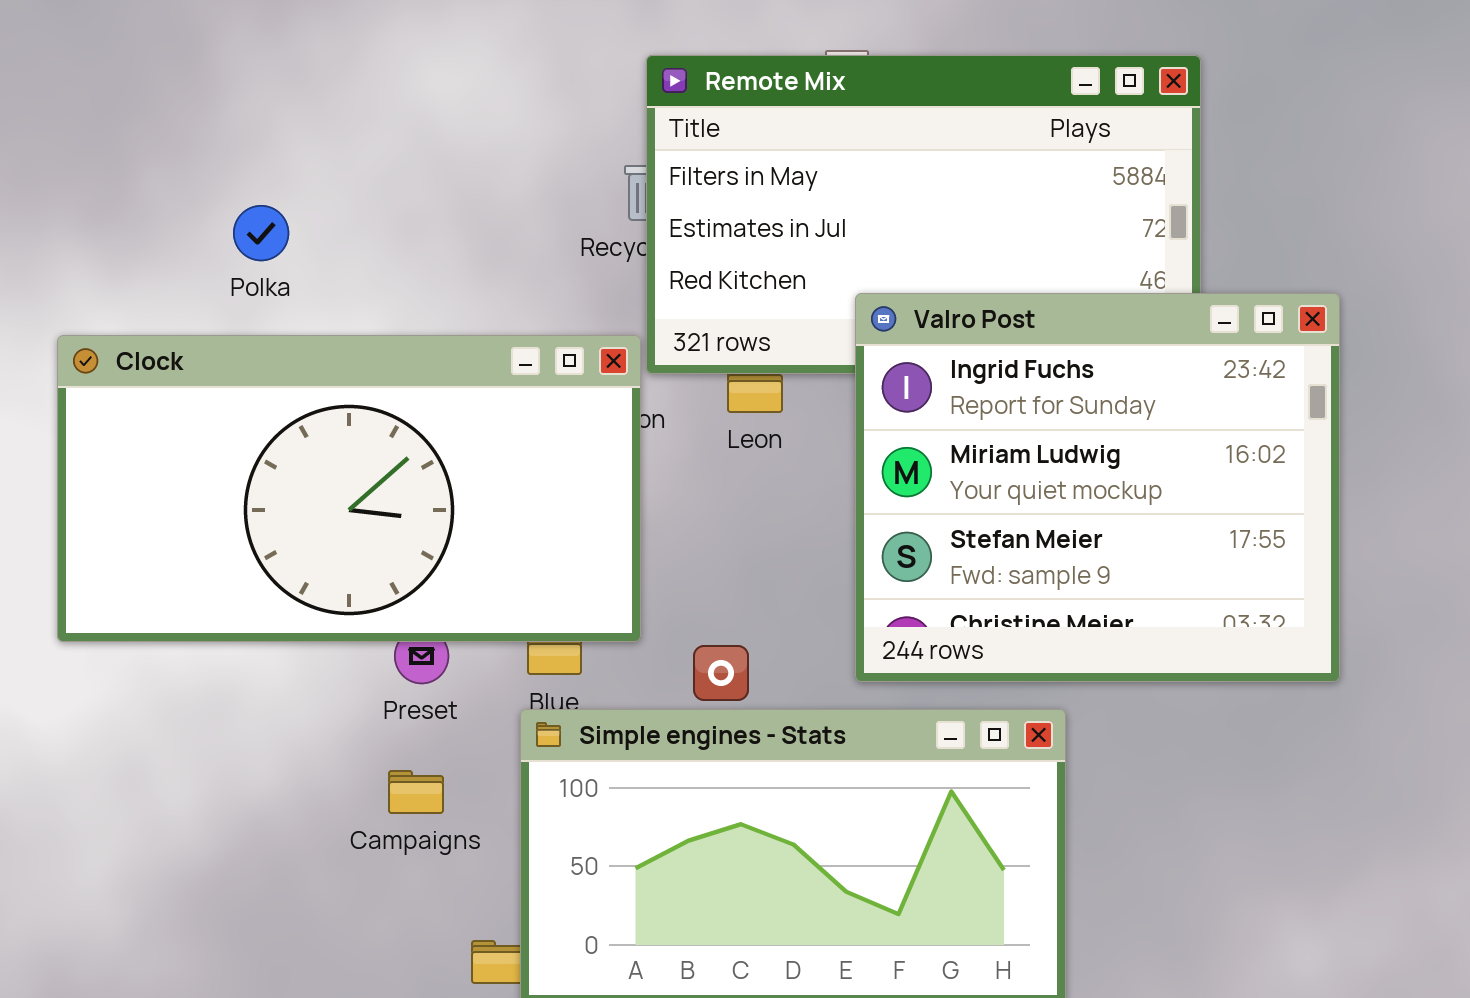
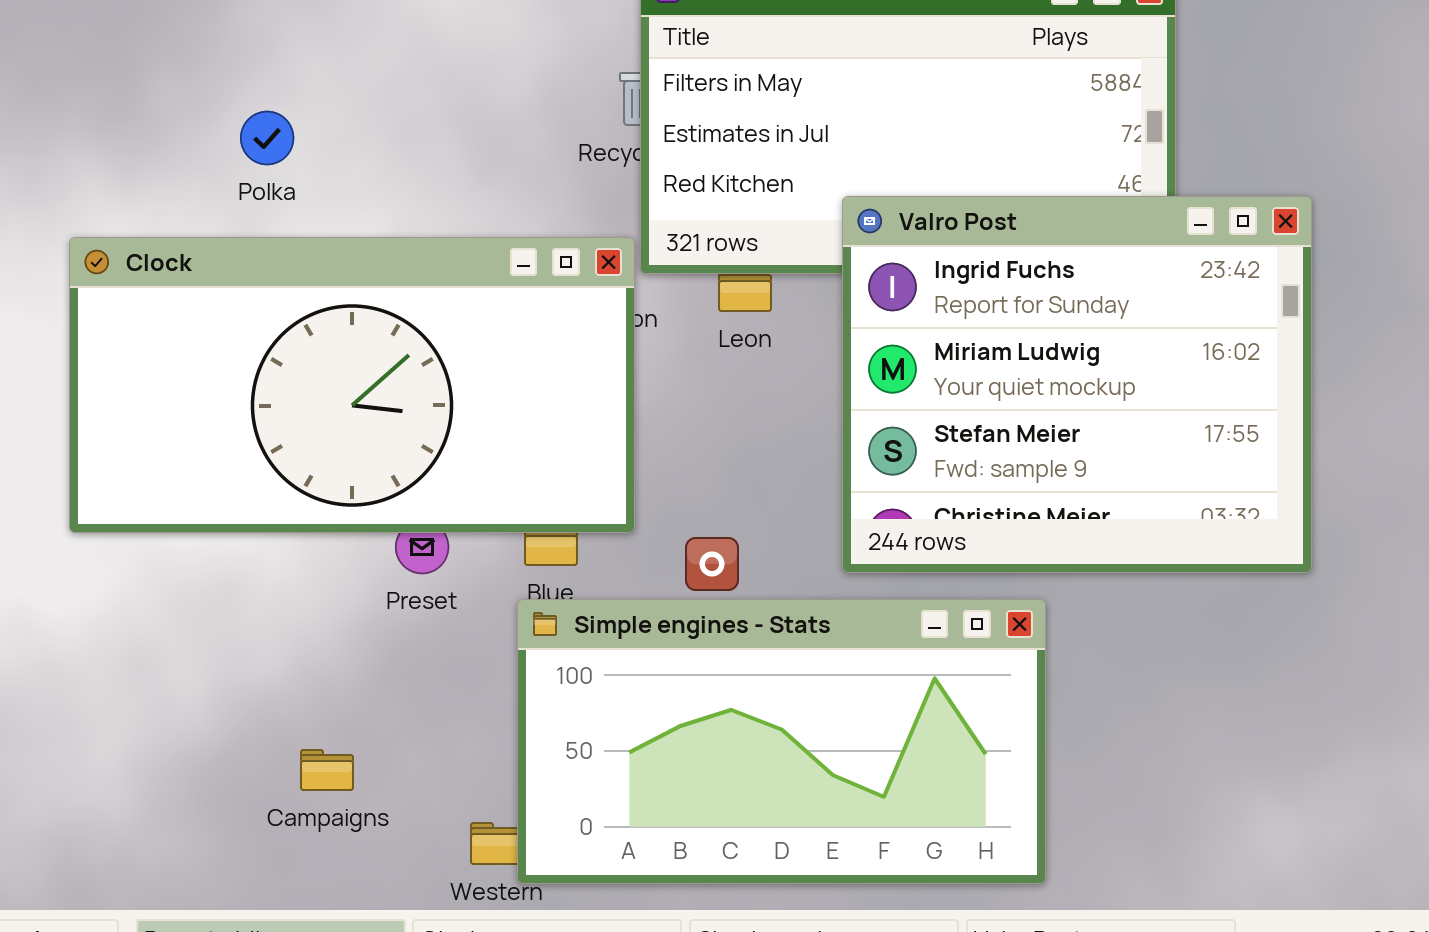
Campaigns: [388,770,444,814] -> [300,749,354,791], moved

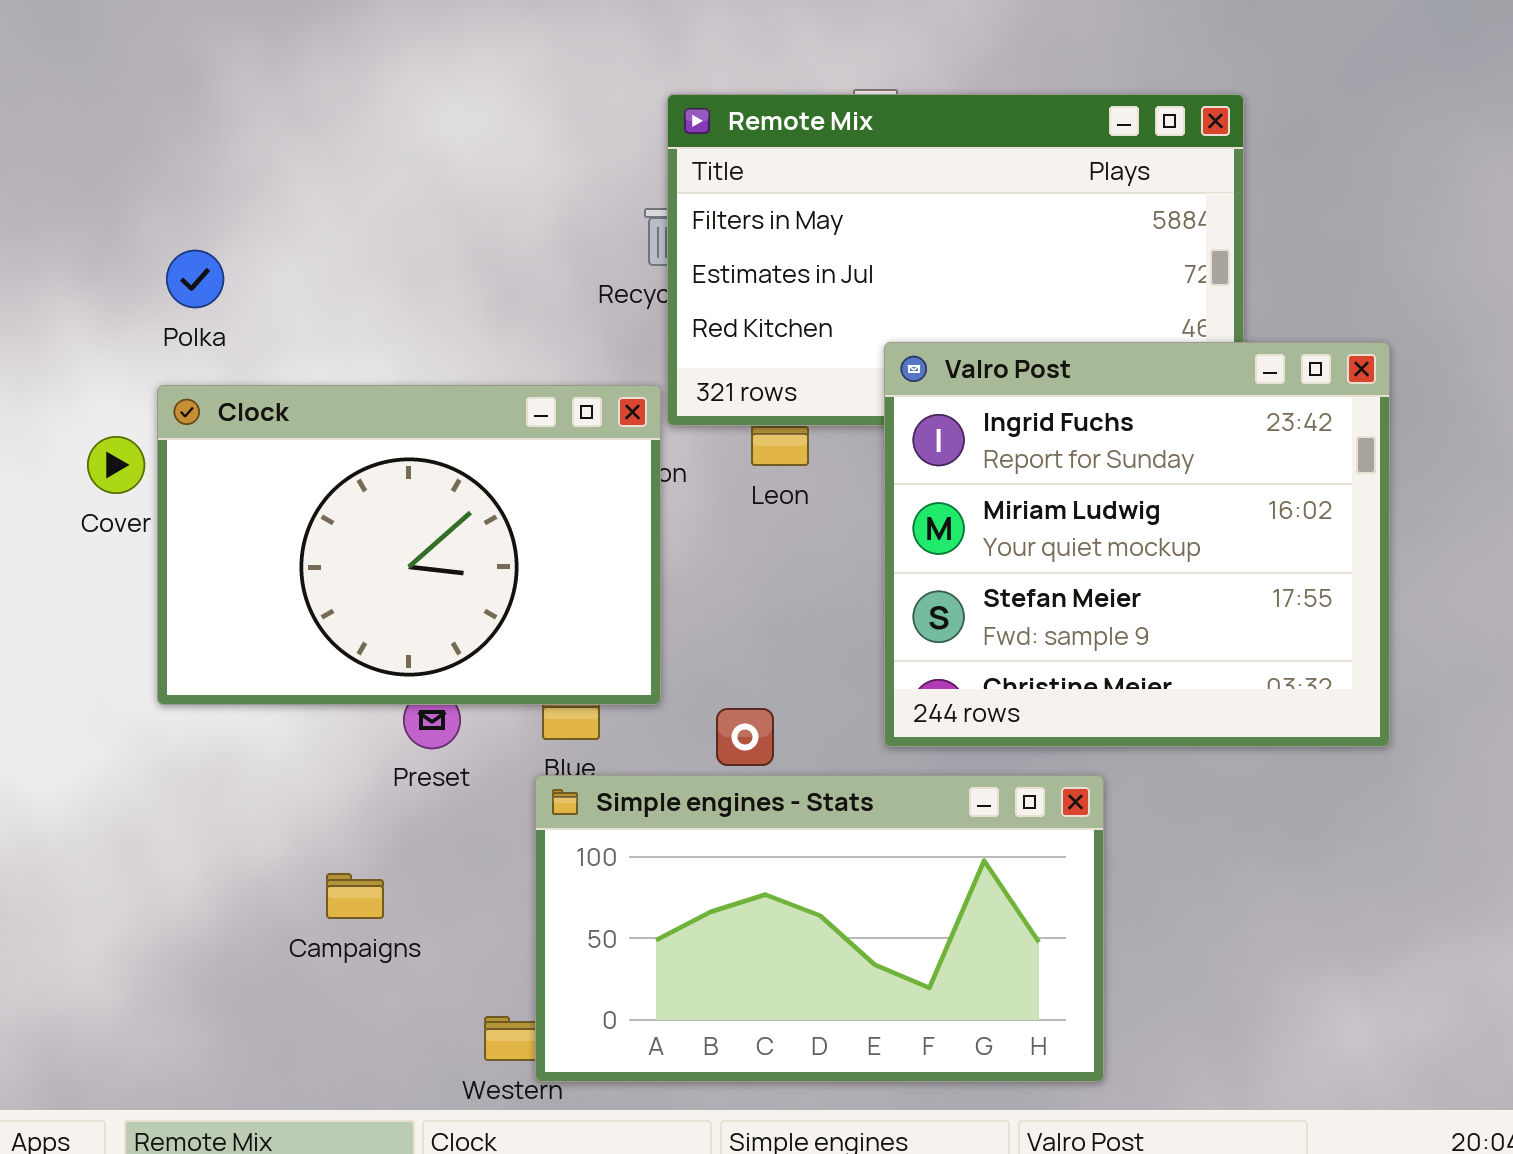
Polka: [240,111,294,165] -> [166,250,224,308], moved
Clock: [69,237,635,533] -> [157,385,661,705], resized
Campaigns: [300,749,354,791] -> [326,873,384,919], moved

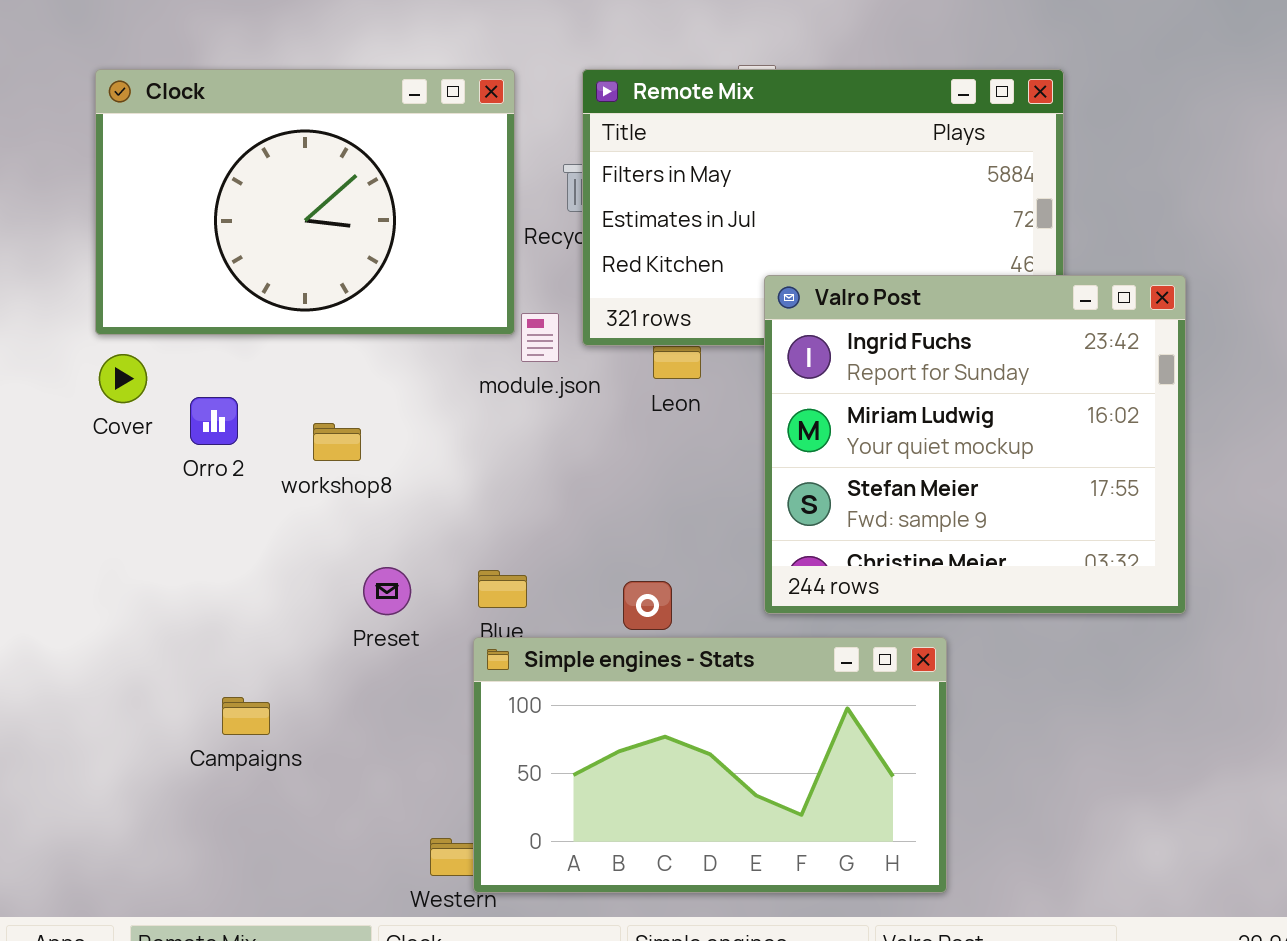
Clock: [157,385,661,705] -> [95,69,515,335], moved
Campaigns: [326,873,384,919] -> [222,697,270,735], moved

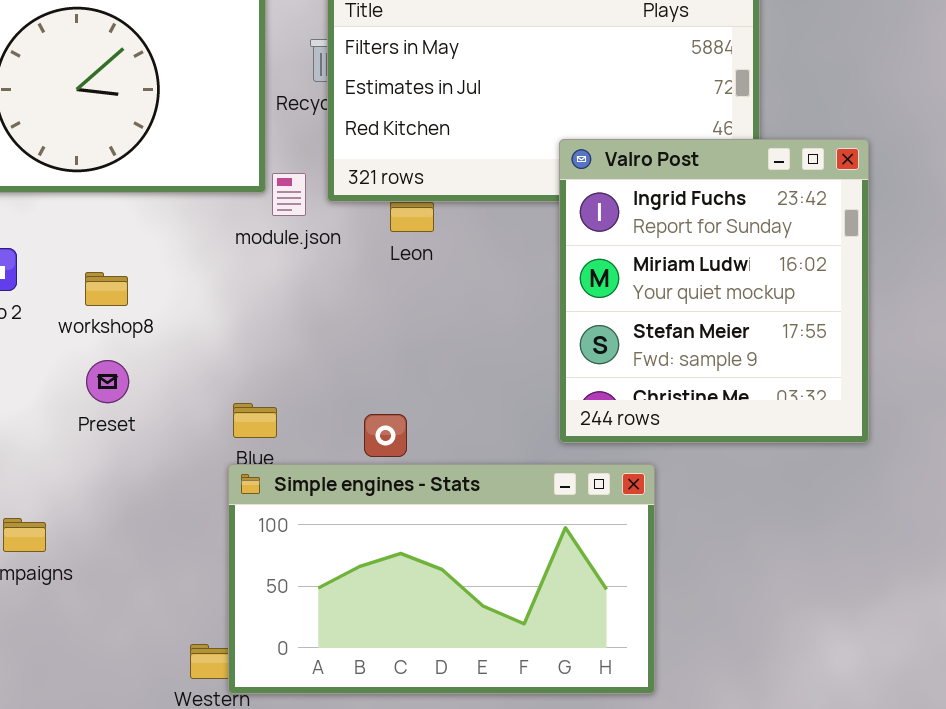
Valro Post: [764,275,1186,614] -> [559,139,869,443], resized
Preset: [363,567,411,615] -> [86,360,129,403], moved

